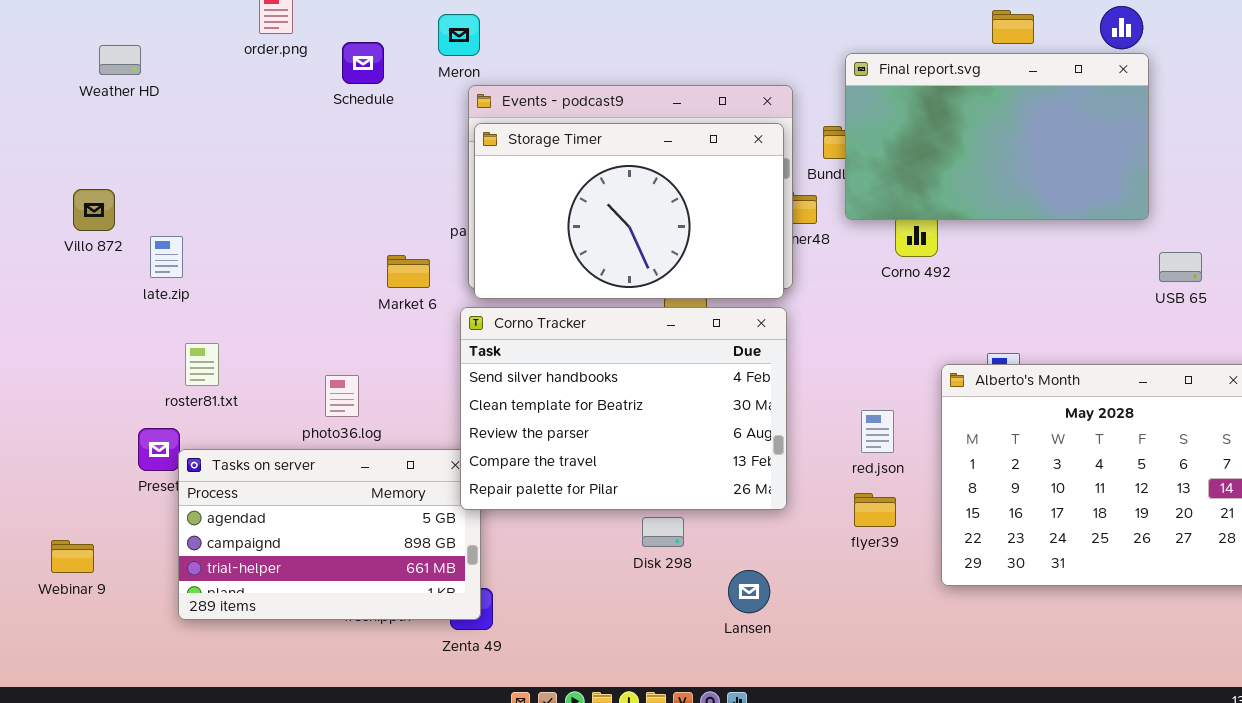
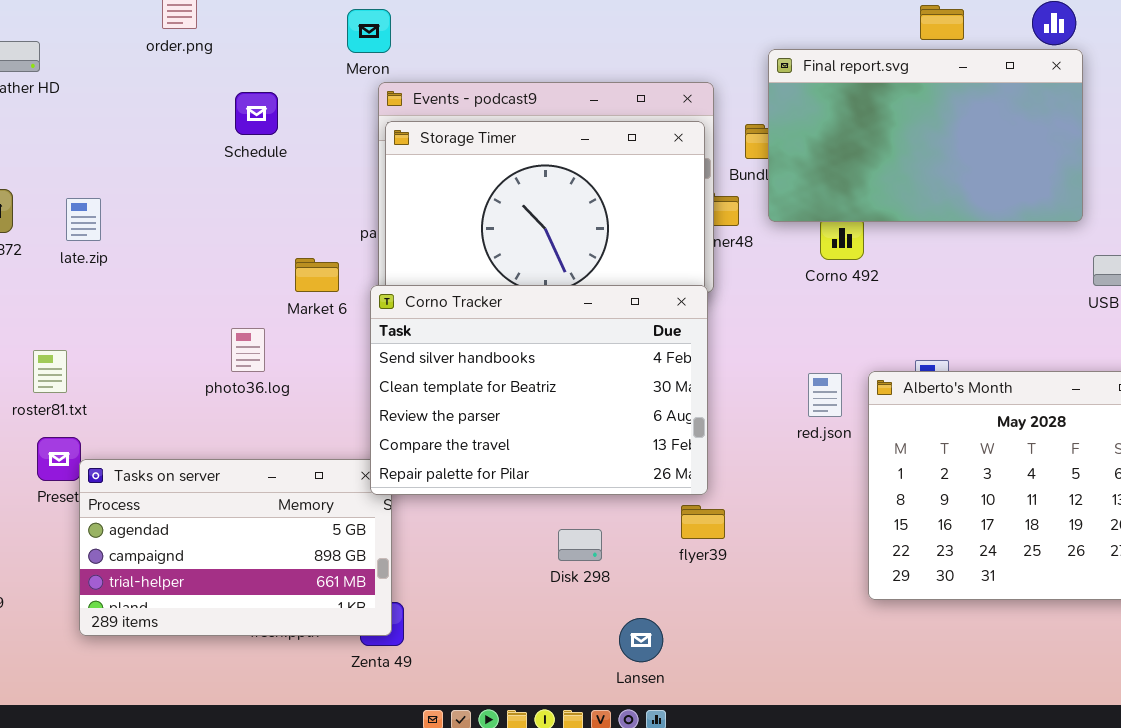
Schedule: [342,42,384,84] -> [235,92,278,135], moved
late.zip: [150,236,183,278] -> [66,198,101,241], moved
Corno Tracker: [460,307,787,510] -> [370,285,708,495], moved
roster81.txt: [185,343,219,386] -> [33,350,67,393], moved
photo36.log: [325,375,359,417] -> [231,328,265,372], moved
red.json: [861,410,894,453] -> [808,373,842,417], moved
flyer39: [854,493,896,527] -> [681,505,725,539], moved
Lansen: [728,570,770,613] -> [619,618,663,662], moved

